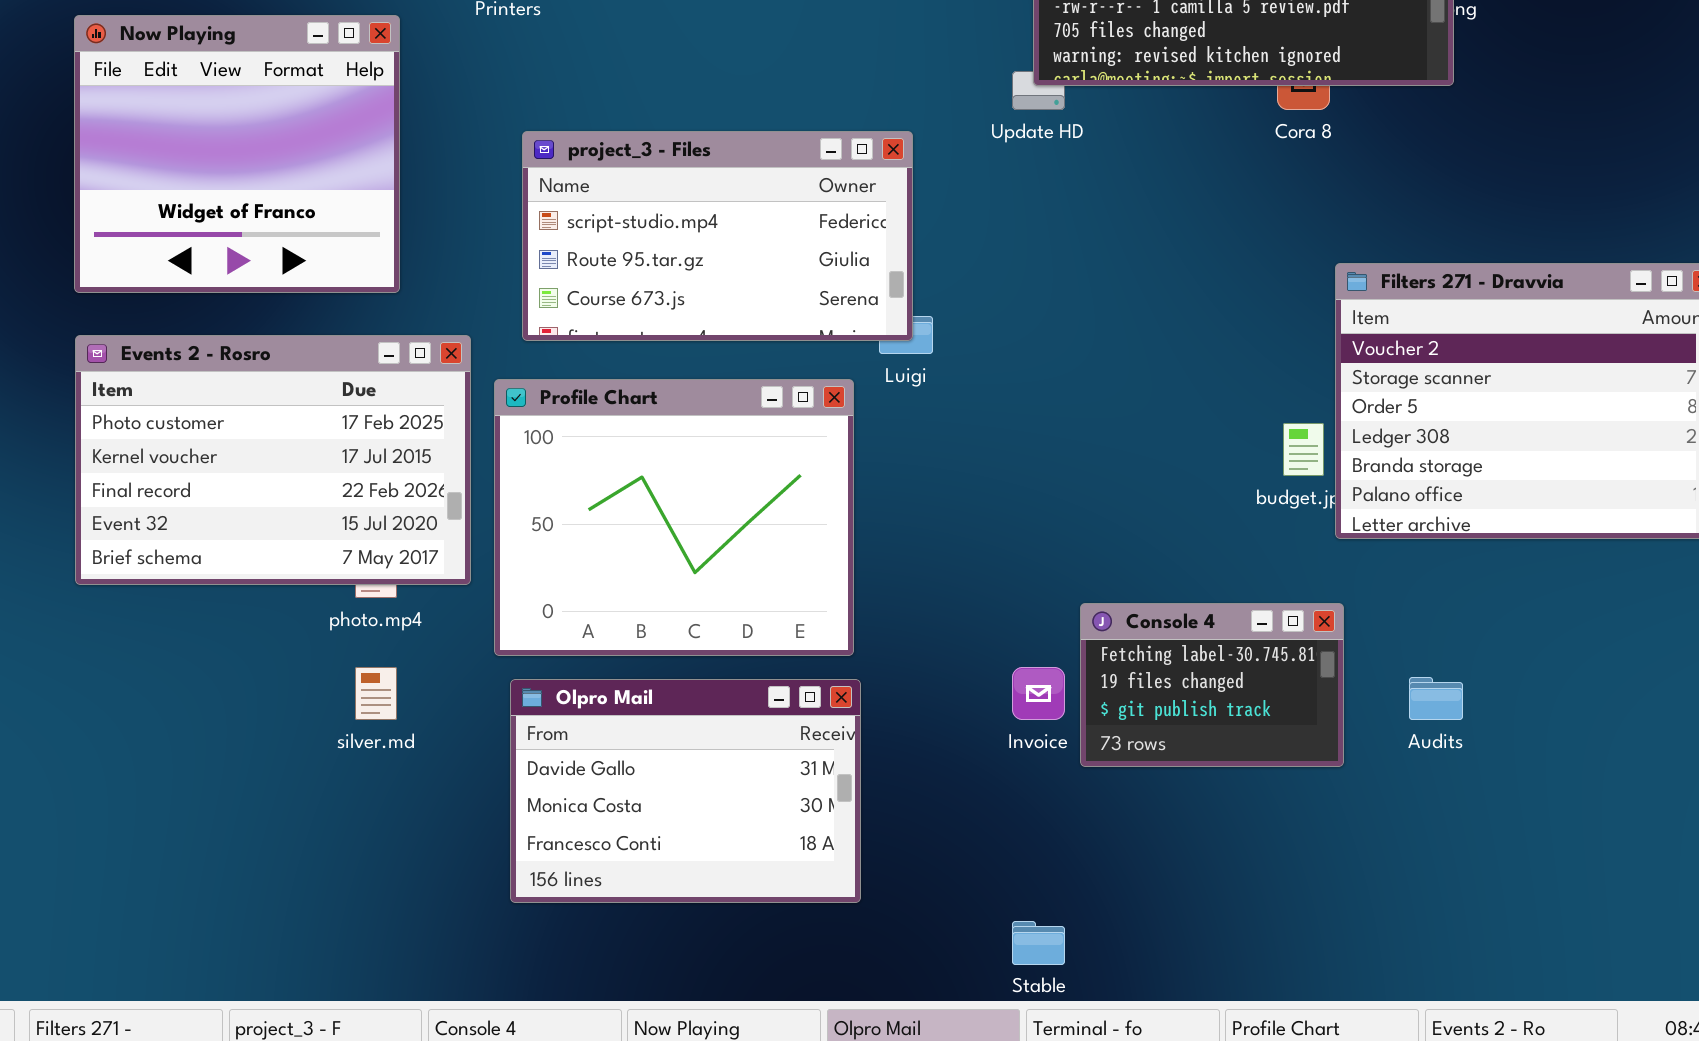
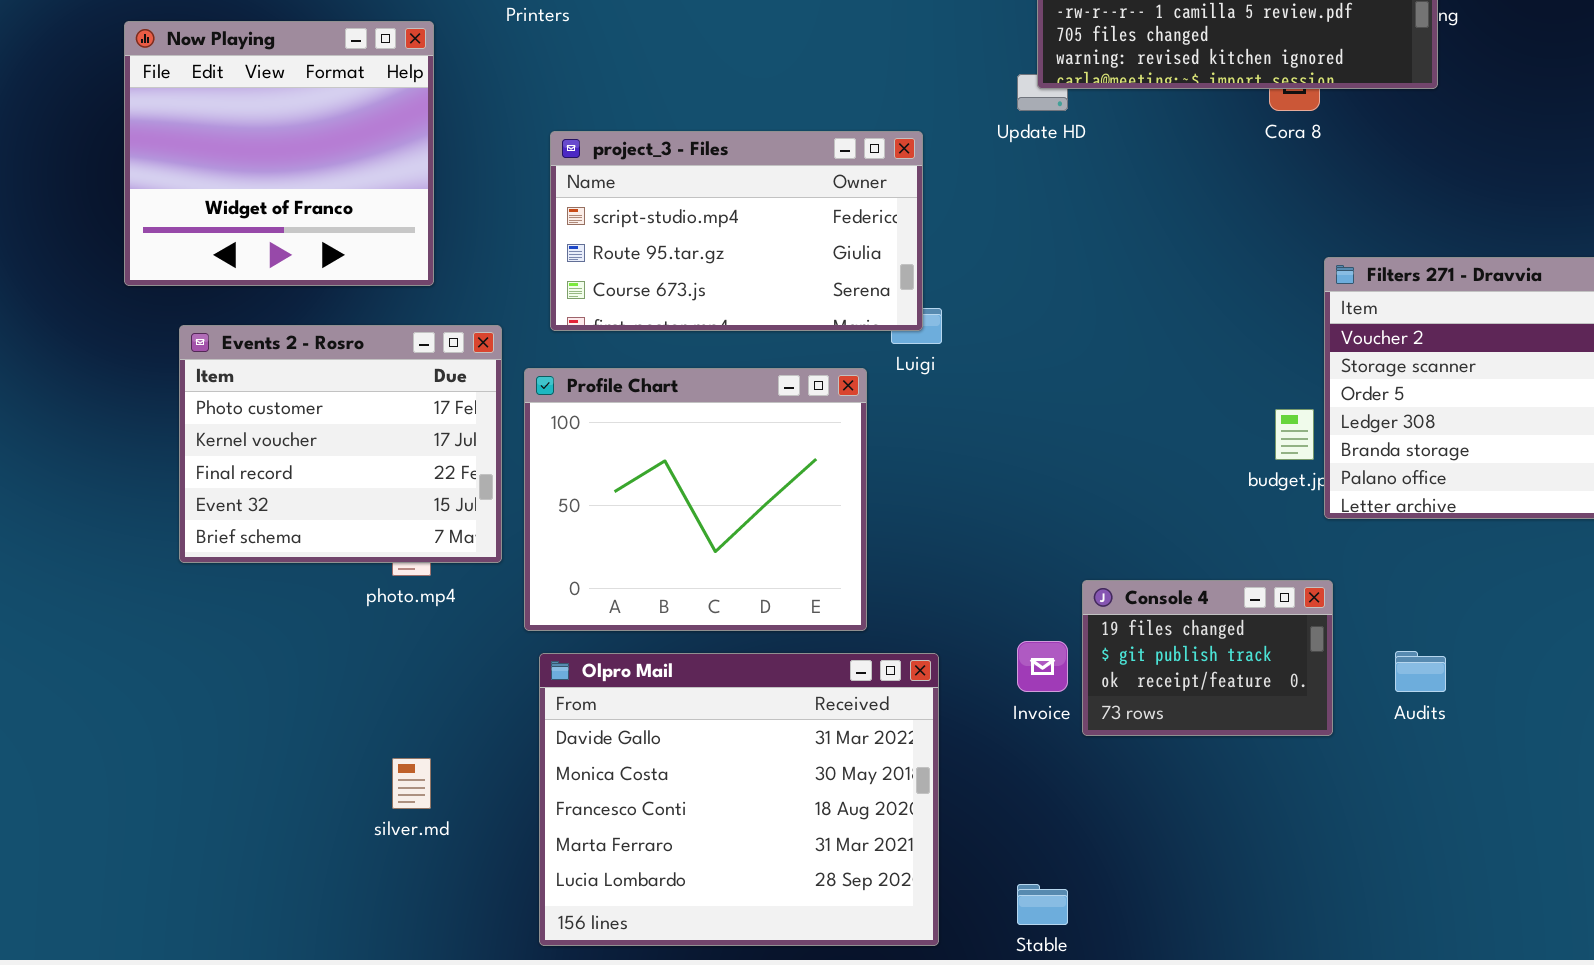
Events 2 - Rosro: [75,335,471,585] -> [179,325,502,563], resized
Console 4: [1080,603,1344,767] -> [1082,580,1333,736], scrolled down 1 row
silver.md: [355,667,397,720] -> [392,758,431,809], moved
Olpro Mail: [510,679,861,903] -> [539,653,939,946], resized

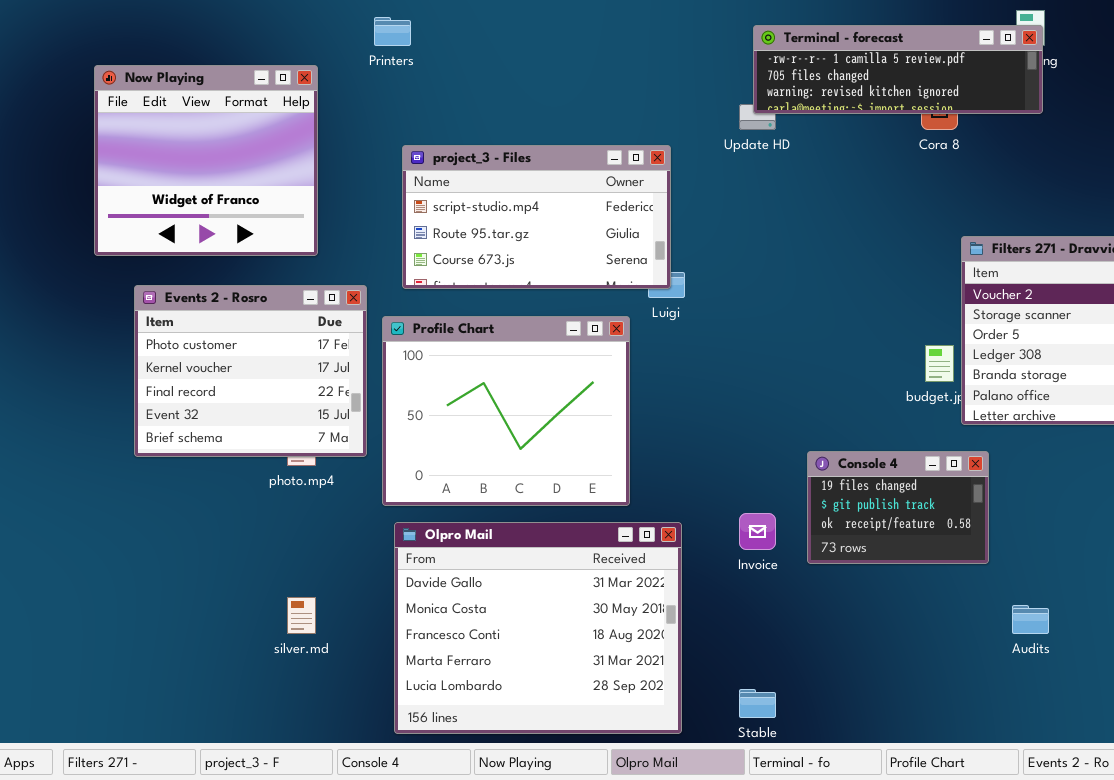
Console 4: [1082,580,1333,736] -> [807,451,989,564], moved
Audits: [1395,651,1446,692] -> [1012,605,1049,634], moved

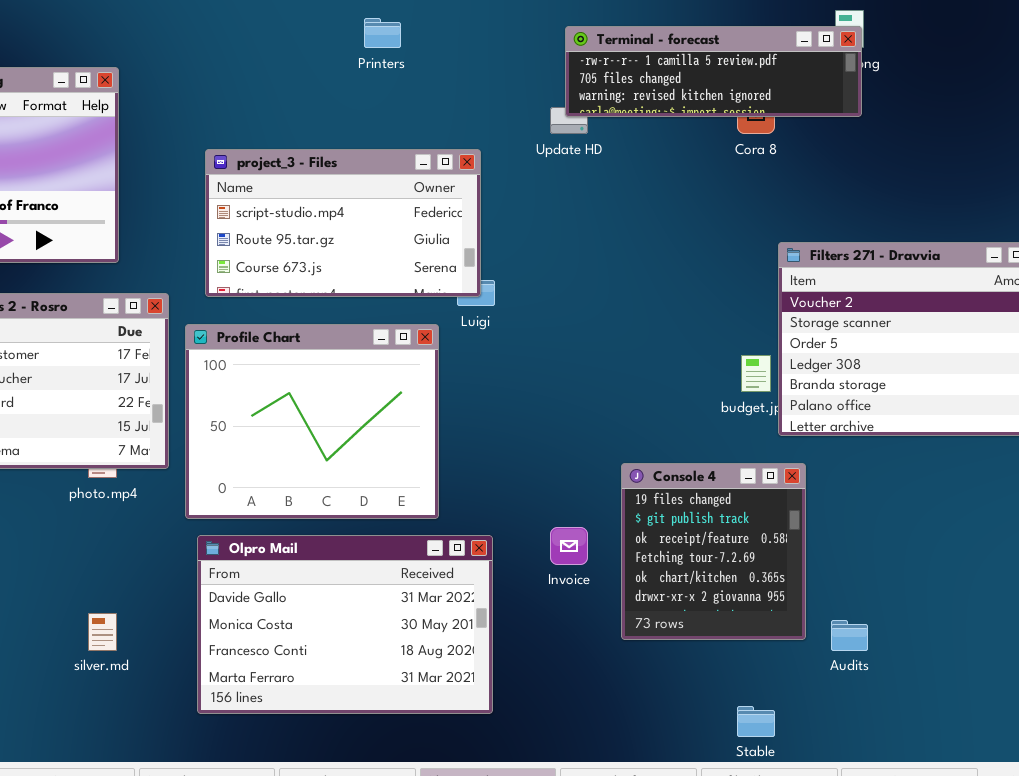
Printers: [374,17,411,46] -> [364,18,401,48], moved
Console 4: [807,451,989,564] -> [621,463,806,640], resized
Olpro Mail: [394,522,682,734] -> [197,535,493,714], resized
Stable: [739,689,776,718] -> [737,706,775,737], moved

